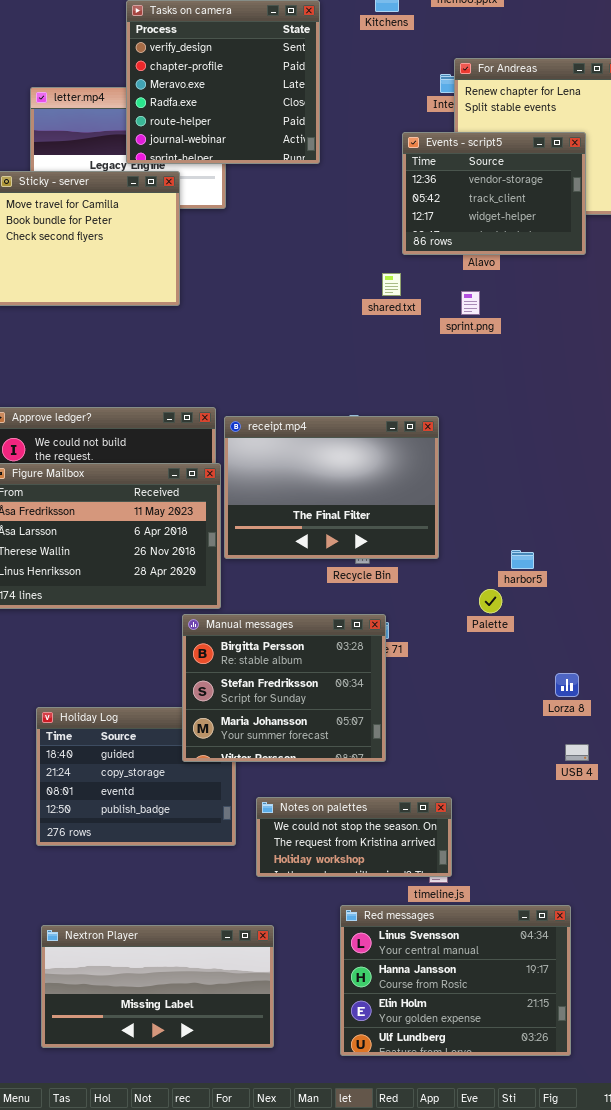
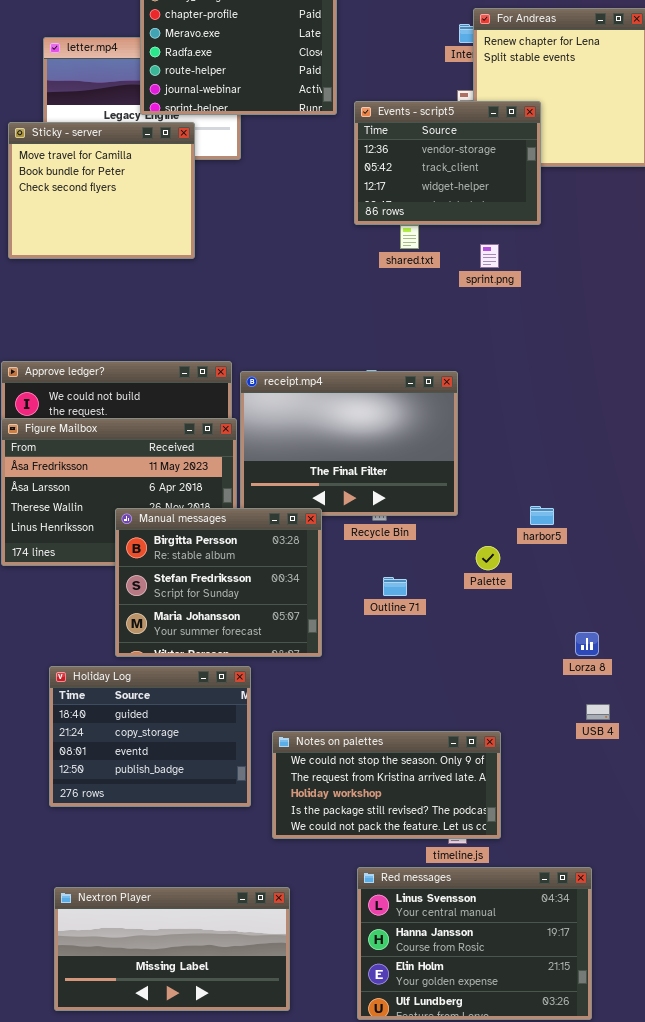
Events - script5: [402,132,586,255] -> [354,101,541,225], moved
Palette: [479,589,502,613] -> [476,546,500,570], moved
Manual messages: [182,614,386,762] -> [115,508,322,657], moved
Notes on palettes: [256,797,452,877] -> [272,731,501,839], resized

